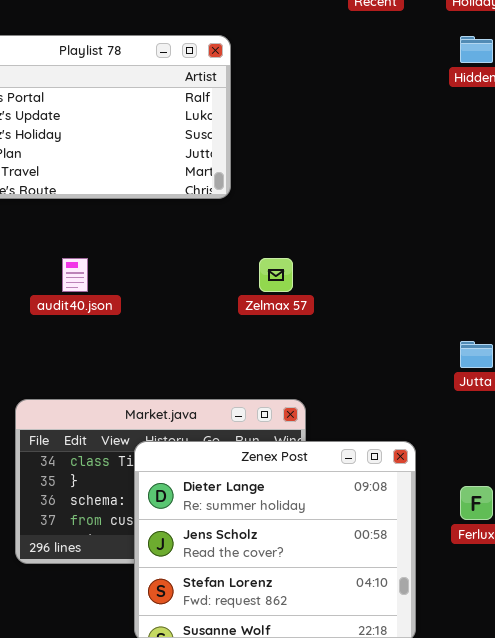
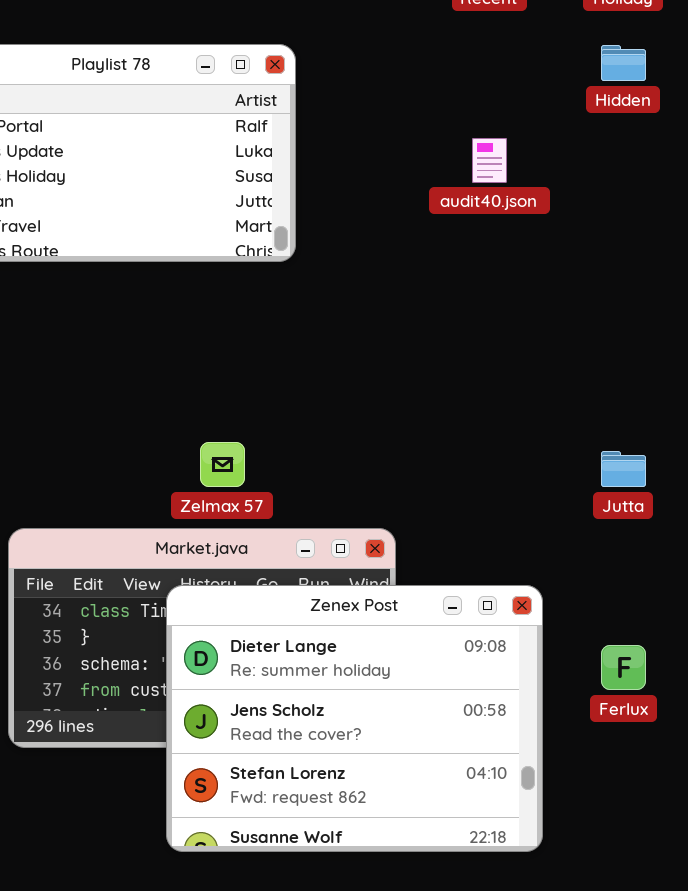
audit40.json: [62,258,88,292] -> [472,138,507,183], moved
Zelmax 57: [259,258,293,292] -> [200,442,245,487], moved

